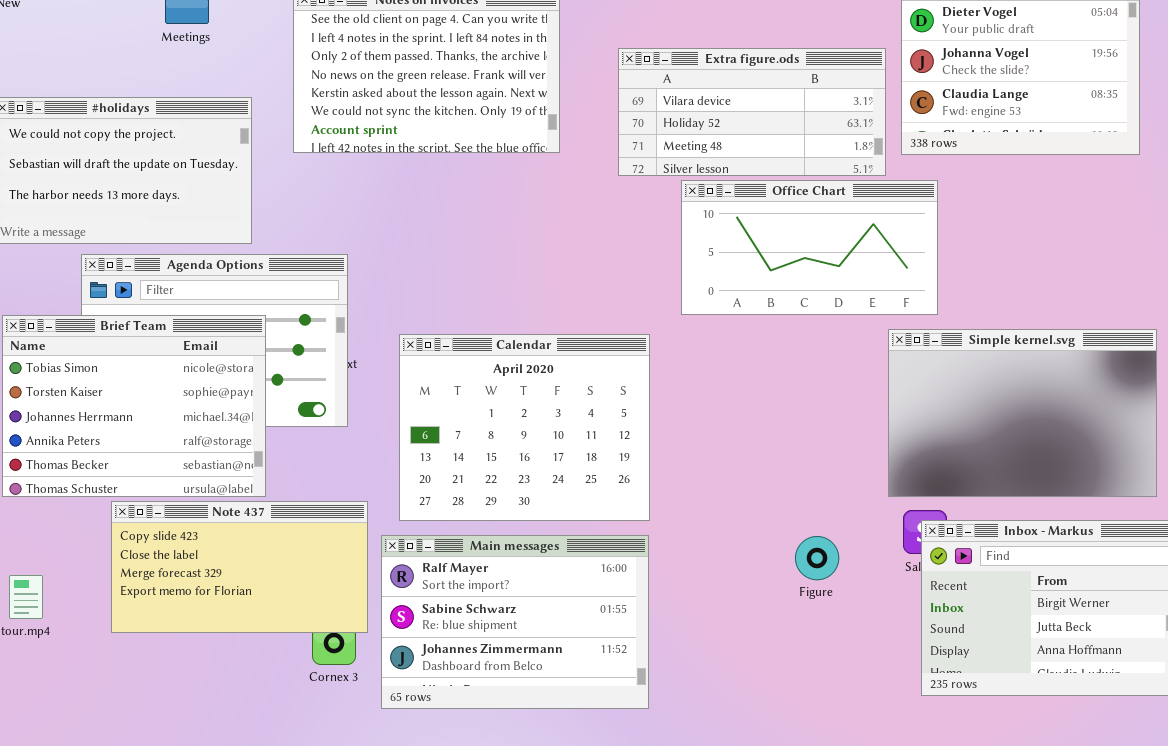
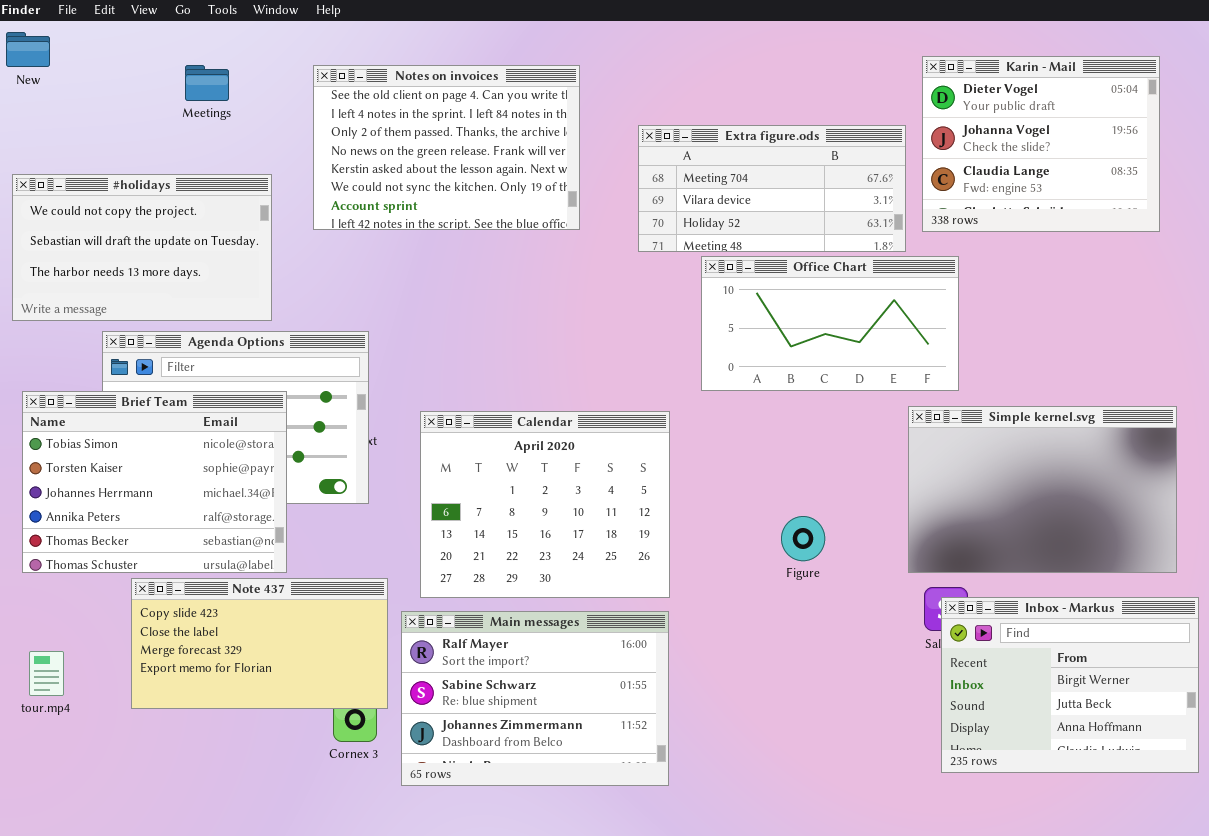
Extra figure.ods: [618,48,886,176] -> [638,125,906,252], scrolled up 1 row
Figure: [795,536,839,580] -> [781,516,825,561], moved

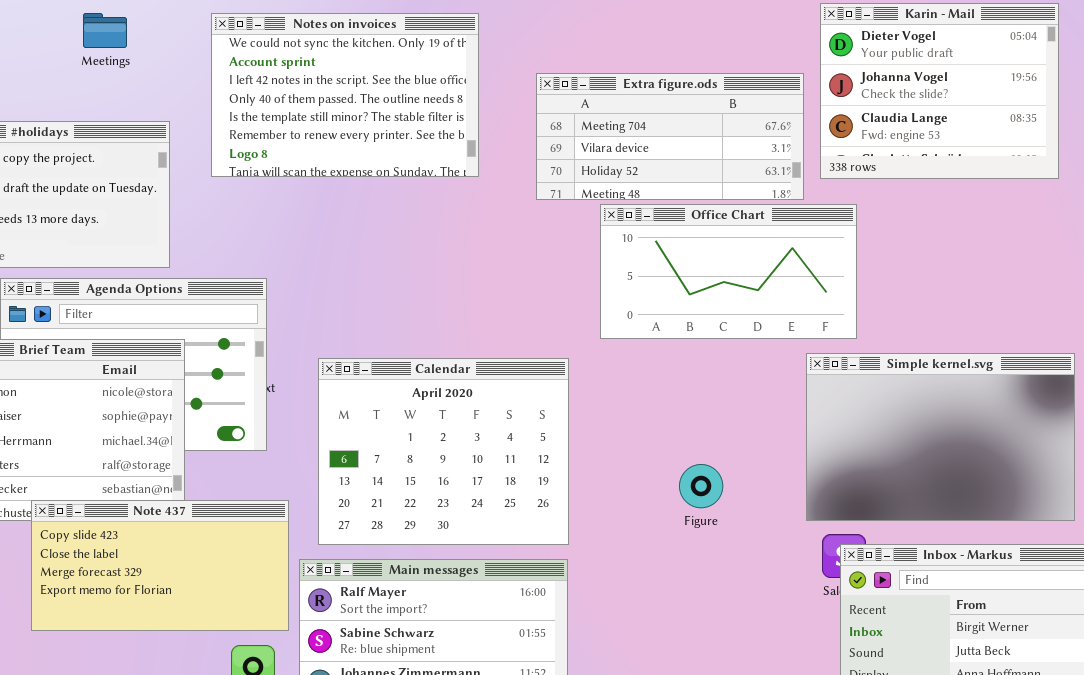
Notes on invoices: [313,65,580,230] -> [211,13,479,177], scrolled down 5 rows
Note 437: [131,578,388,709] -> [31,500,289,631], moved

